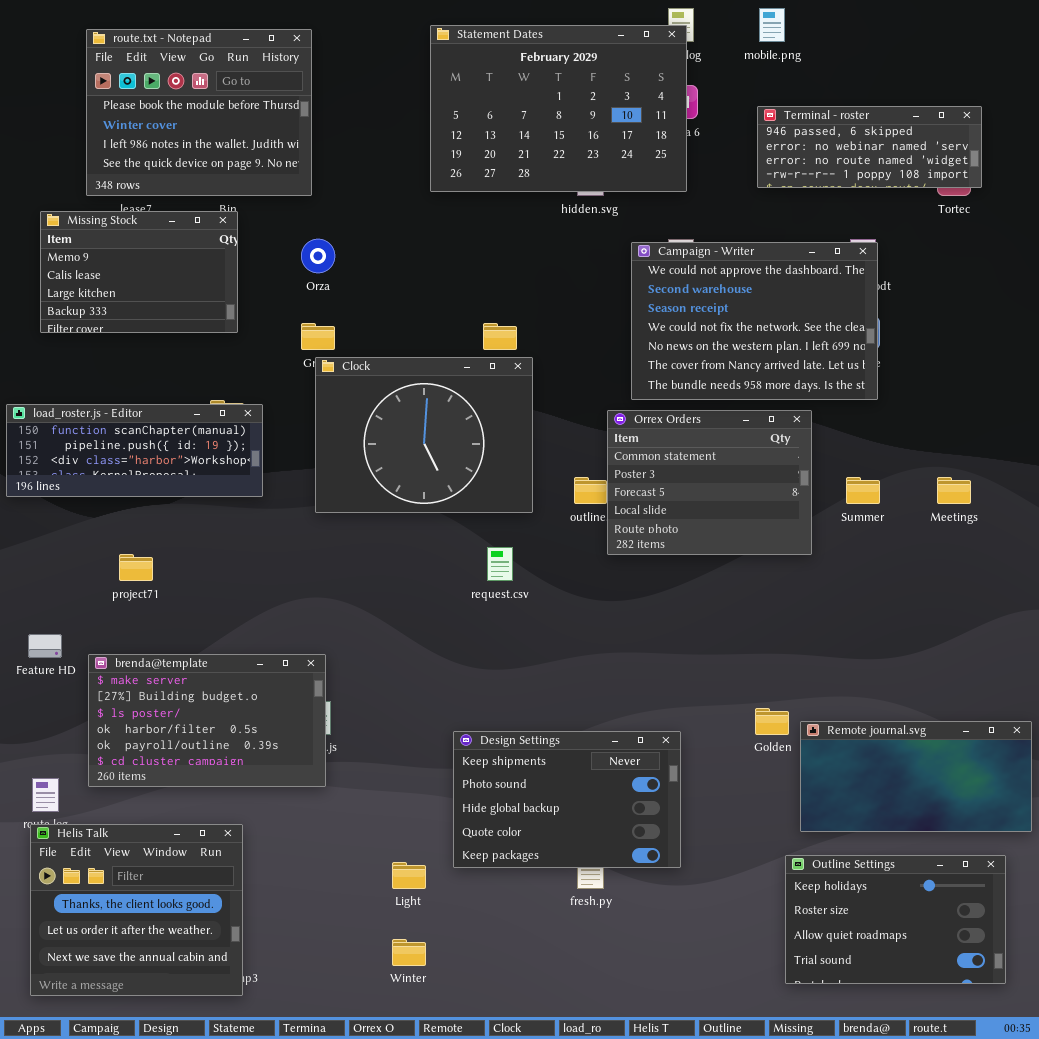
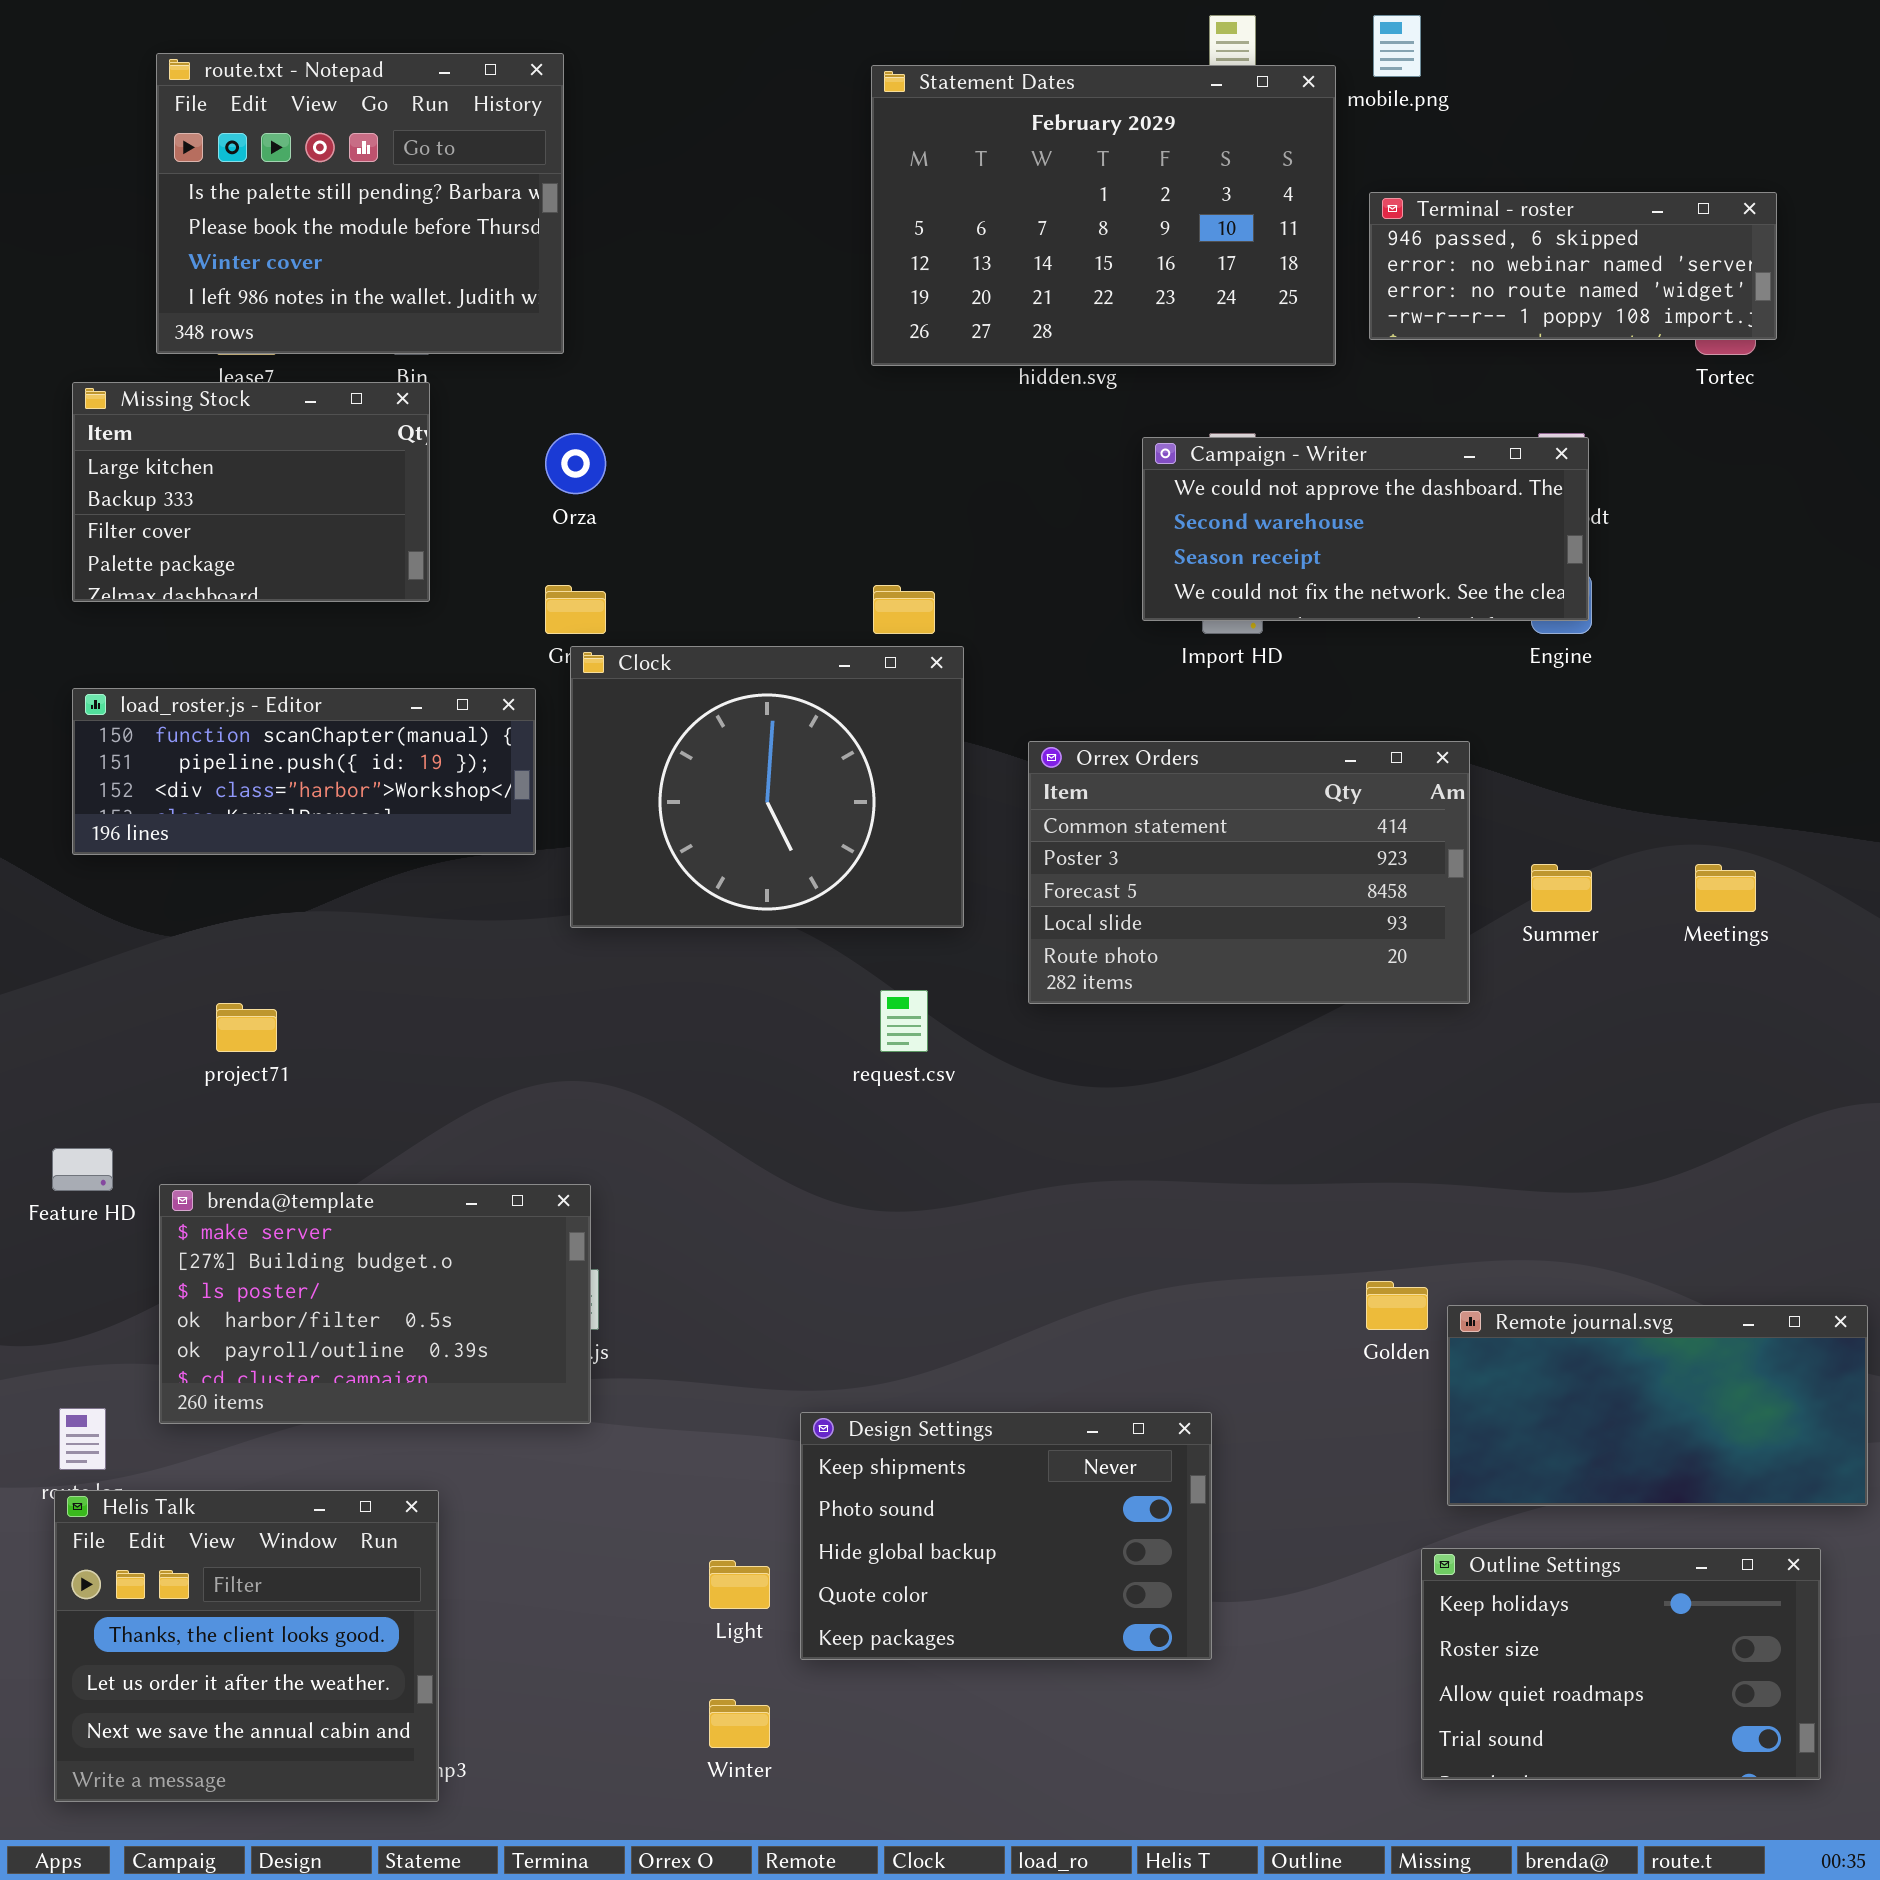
Statement Dates: [430,25,687,192] -> [871,65,1336,366], moved
route.txt - Notepad: [86,29,312,196] -> [156,53,564,354], scrolled up 1 row
Missing Stock: [40,211,238,333] -> [72,382,430,602], scrolled down 2 rows
Campaign - Writer: [631,242,878,400] -> [1142,437,1589,621], resized
load_roster.js - Editor: [6,404,263,497] -> [72,688,536,855], moved
Orrex Orders: [607,410,812,555] -> [1028,741,1470,1004], resized
Design Settings: [453,731,681,868] -> [800,1412,1212,1660], moved

